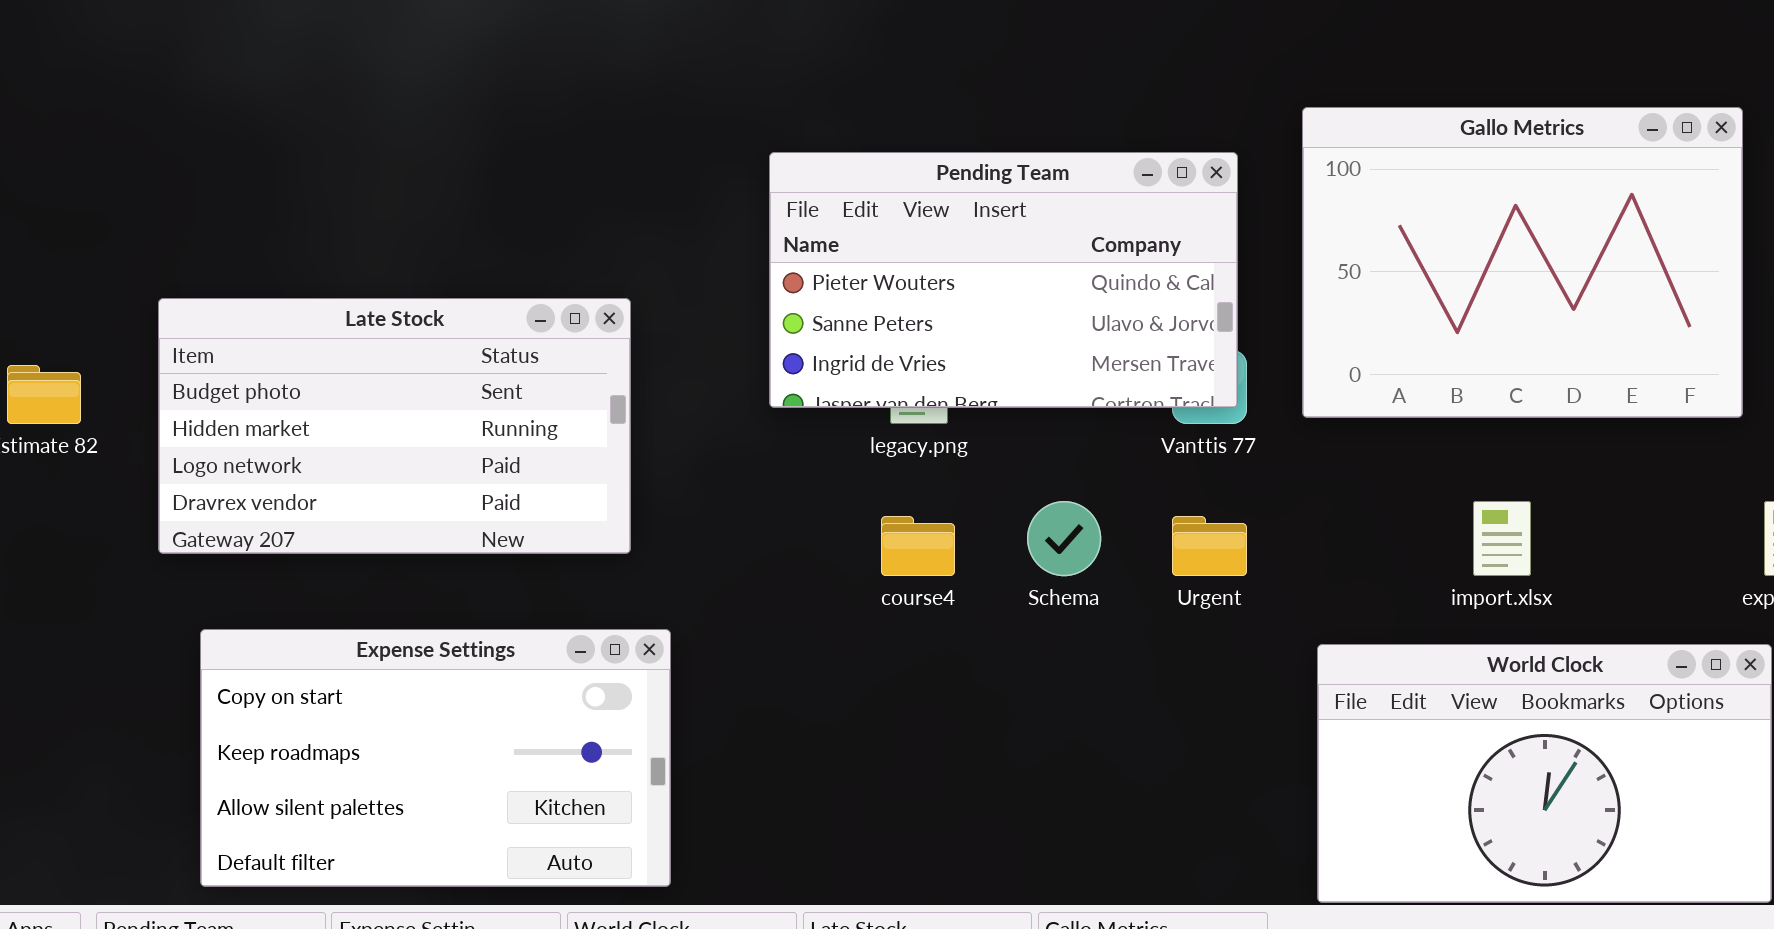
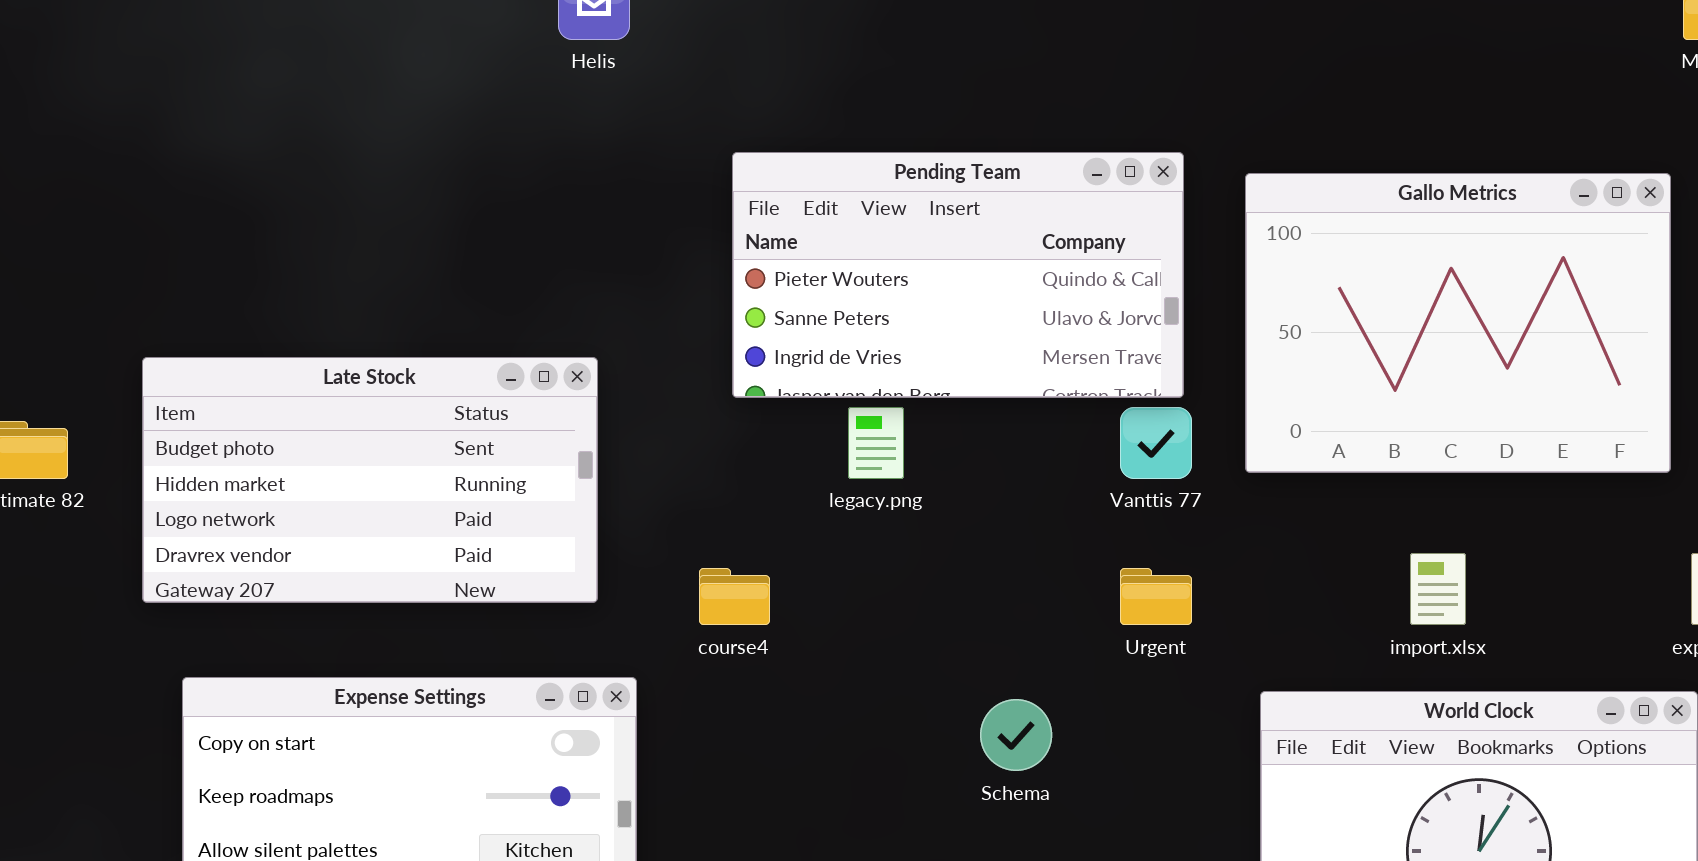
Pending Team: [769,152,1238,408] -> [732,152,1184,398], moved
Schema: [1027,501,1101,576] -> [980,699,1052,771], moved
course4: [881,516,955,576] -> [699,568,770,625], moved

